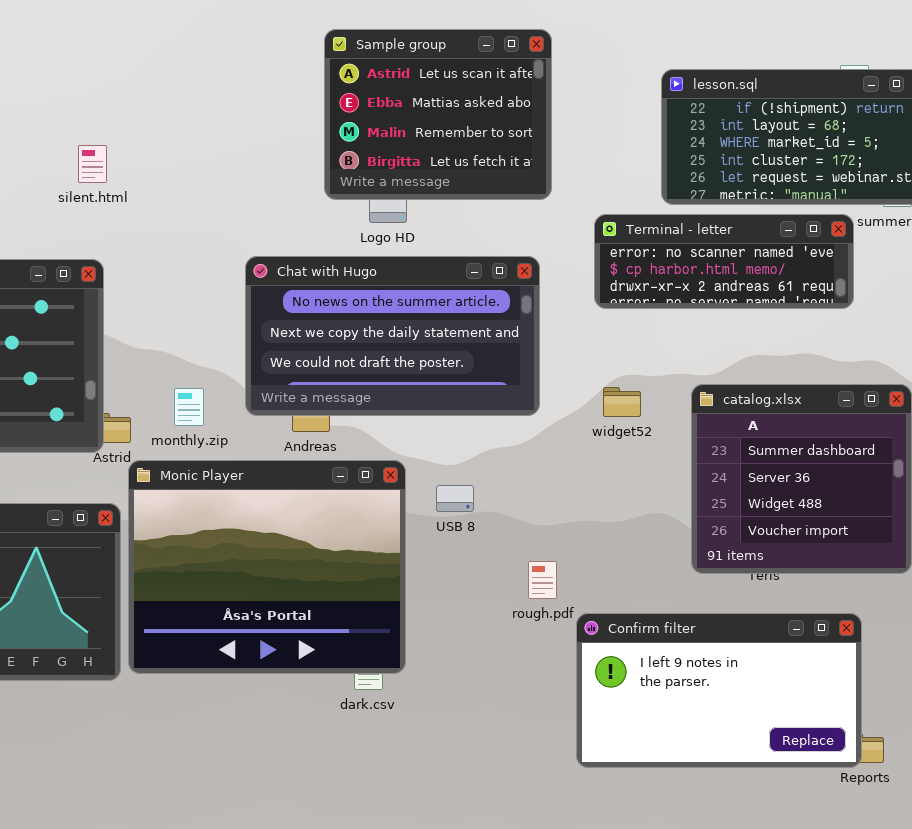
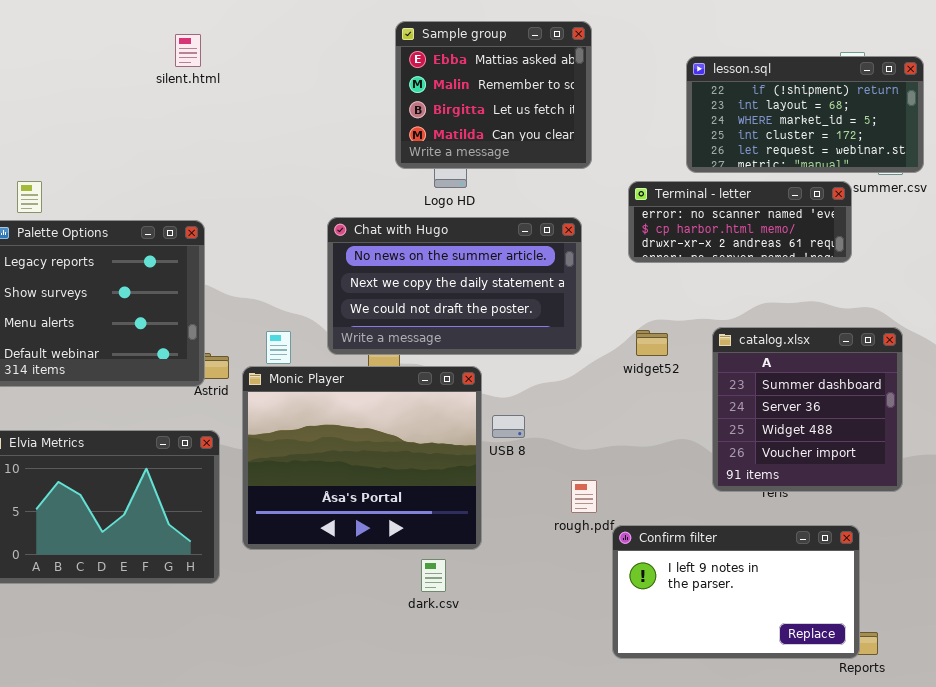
Sample group: [324,29,552,200] -> [395,21,592,169], scrolled down 1 row
silent.html: [78,145,107,183] -> [175,34,201,67], moved
Monic Player: [128,460,406,674] -> [242,366,482,550], moved

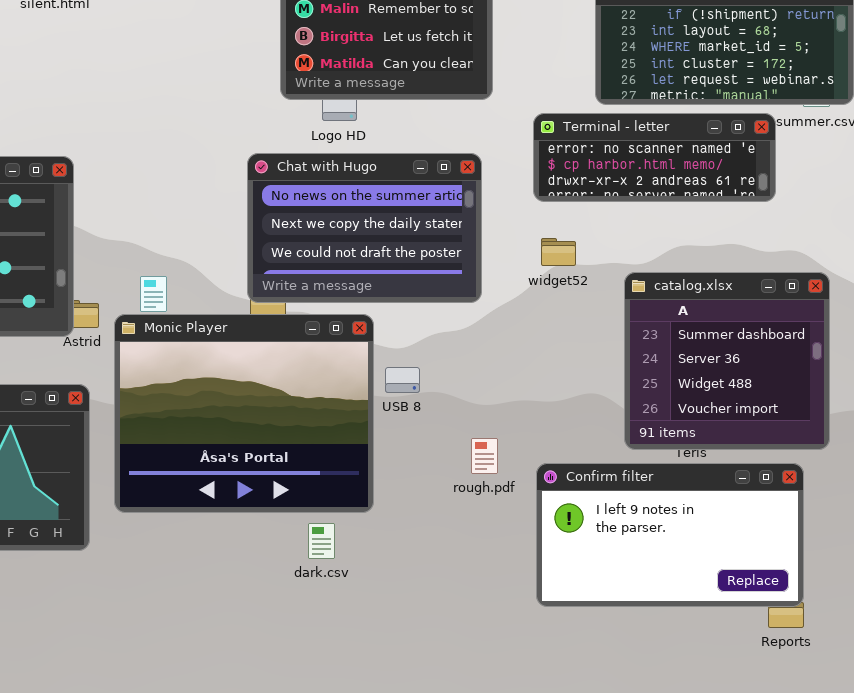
Chat with Hugo: [327,217,582,355] -> [247,153,482,303], resized
widget52: [636,330,668,356] -> [541,238,576,266], moved
Confirm filter: [612,525,860,659] -> [536,463,804,607], moved

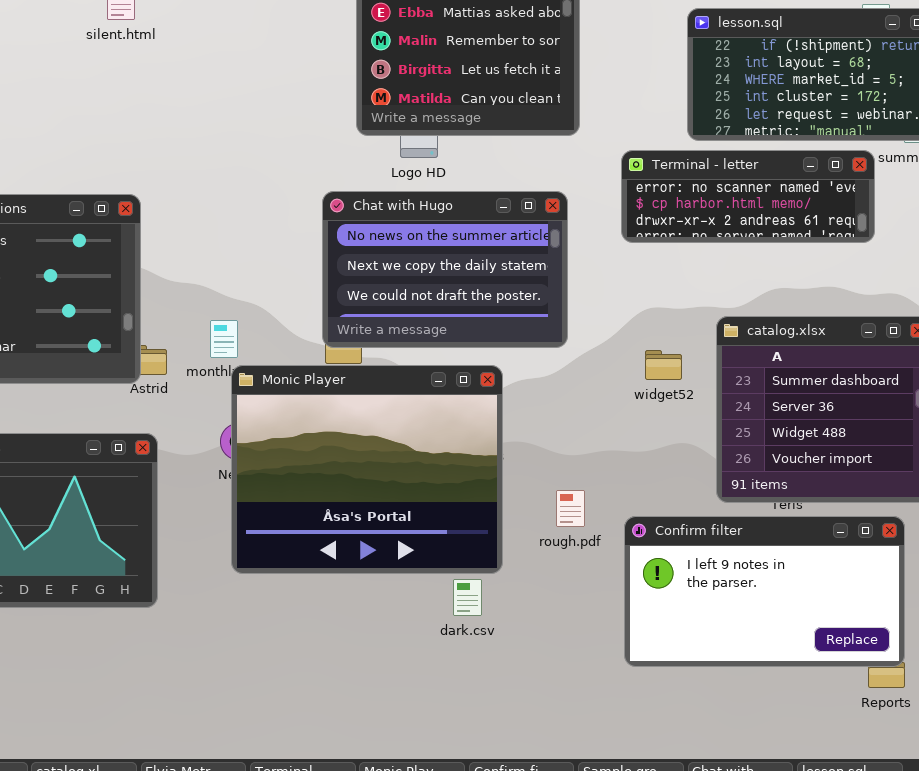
widget52: [541,238,576,266] -> [645,350,682,380], moved
Monic Player: [114,314,374,513] -> [231,365,503,574], moved
dark.csv: [308,523,335,559] -> [453,579,482,616], moved

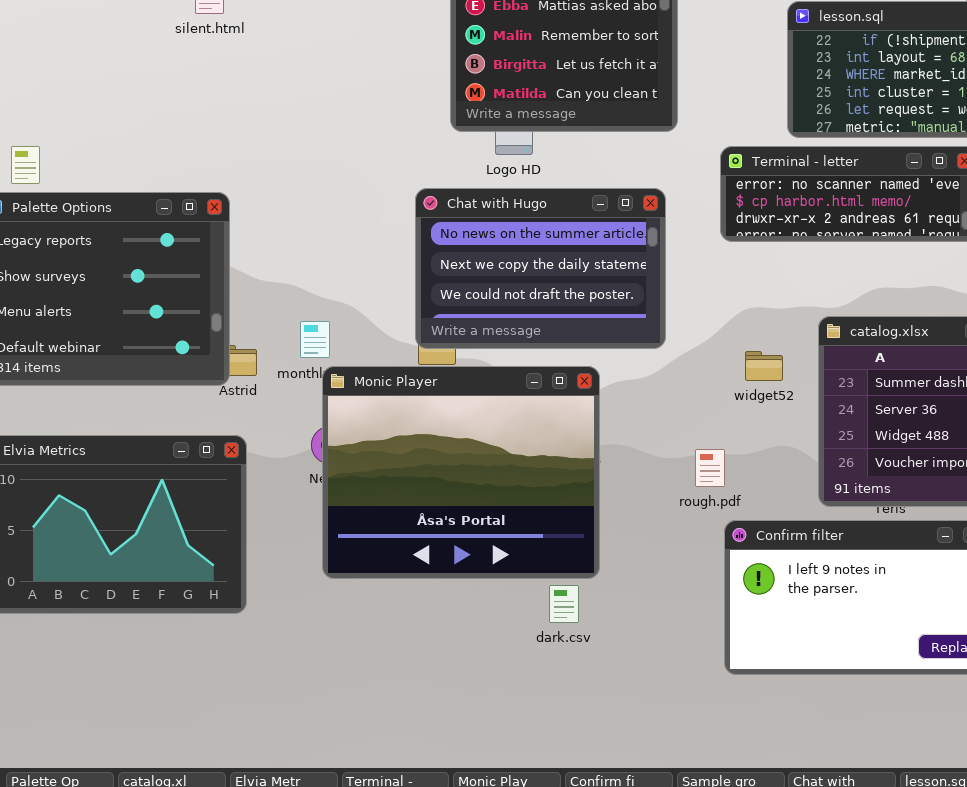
rough.pdf: [556,490,585,527] -> [695,449,725,487], moved

